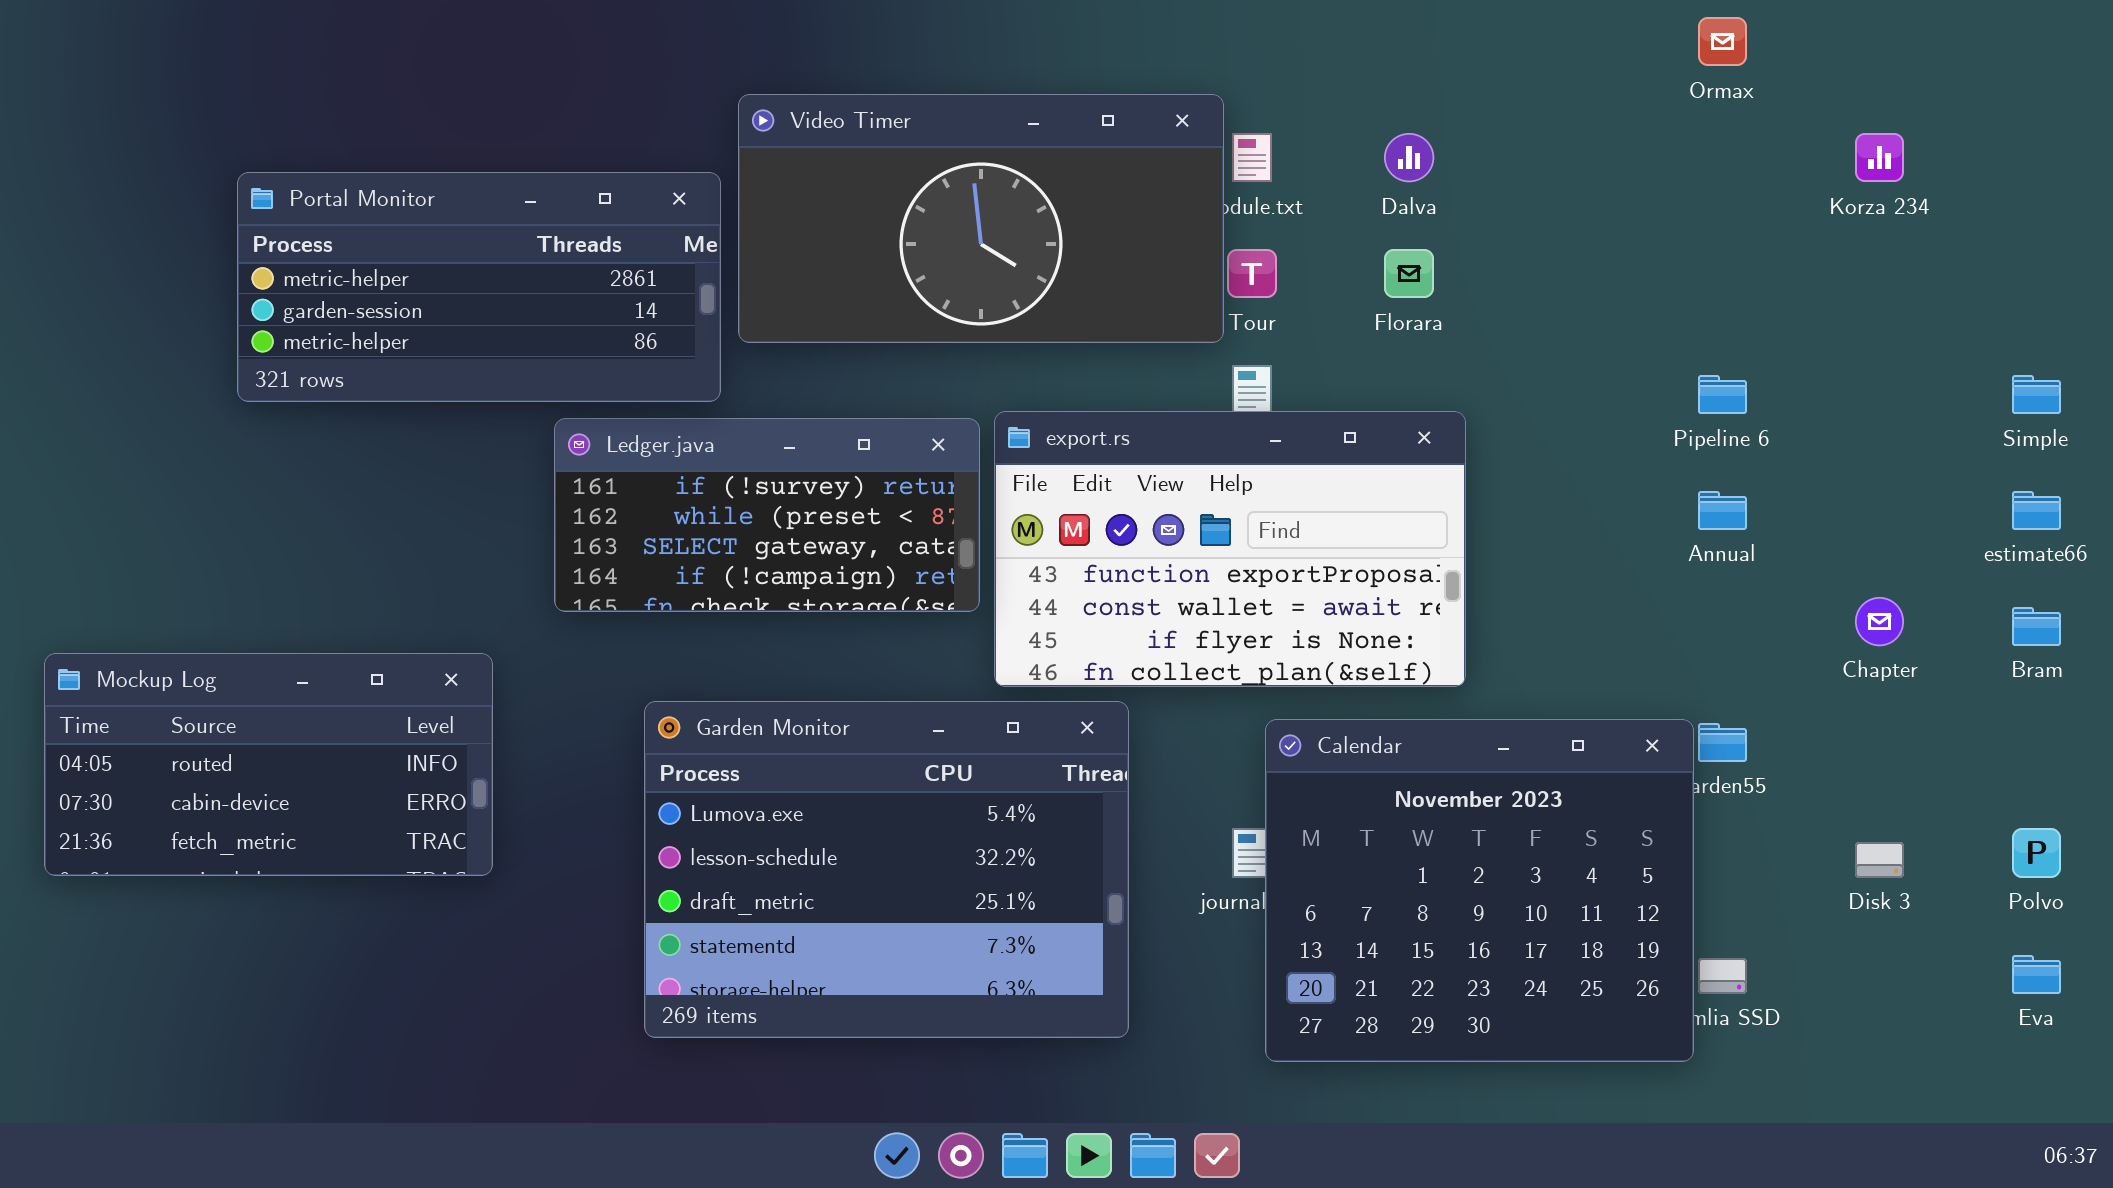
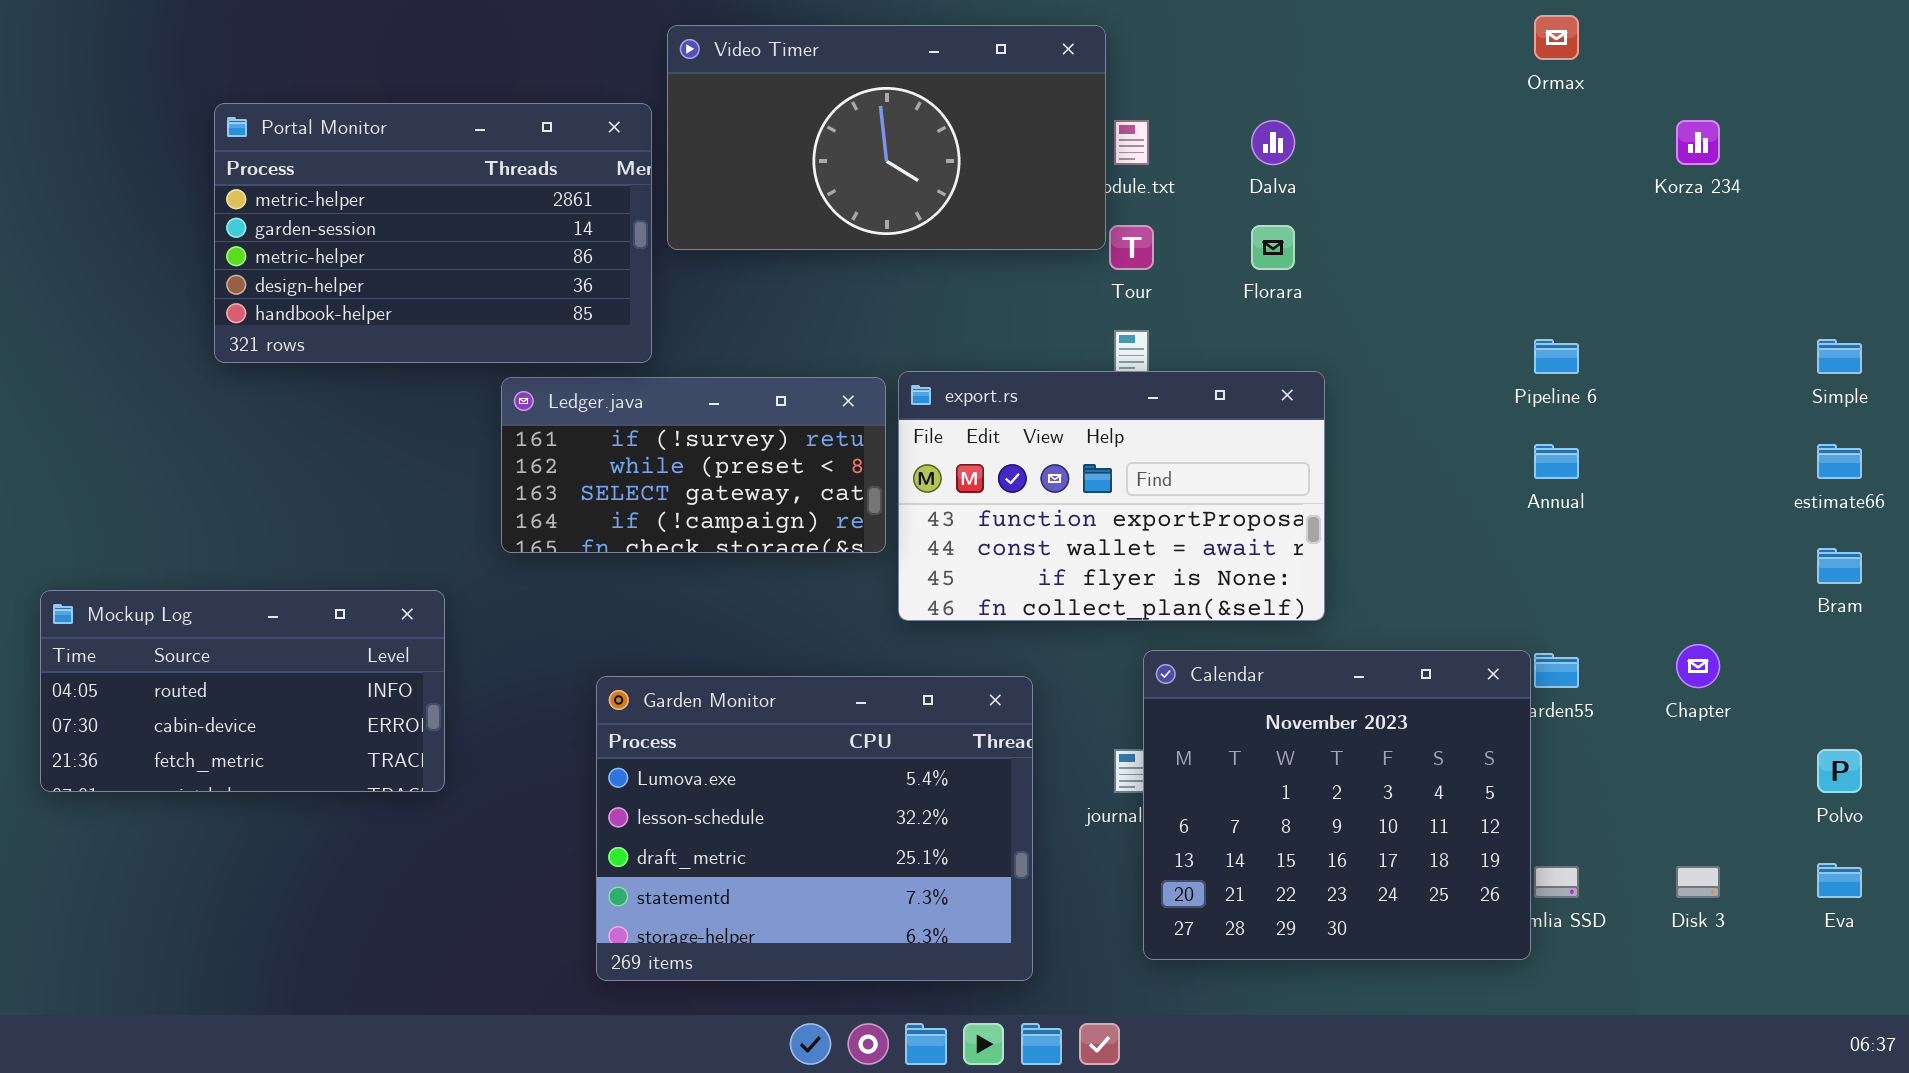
Video Timer: [738,94,1224,343] -> [667,25,1106,250], moved
Portal Monitor: [237,172,721,402] -> [214,103,652,363], resized
Chapter: [1855,597,1904,646] -> [1676,644,1720,688], moved
Garden Monitor: [644,701,1129,1038] -> [596,676,1033,981], moved
Disk 3: [1855,842,1904,878] -> [1676,866,1720,898], moved

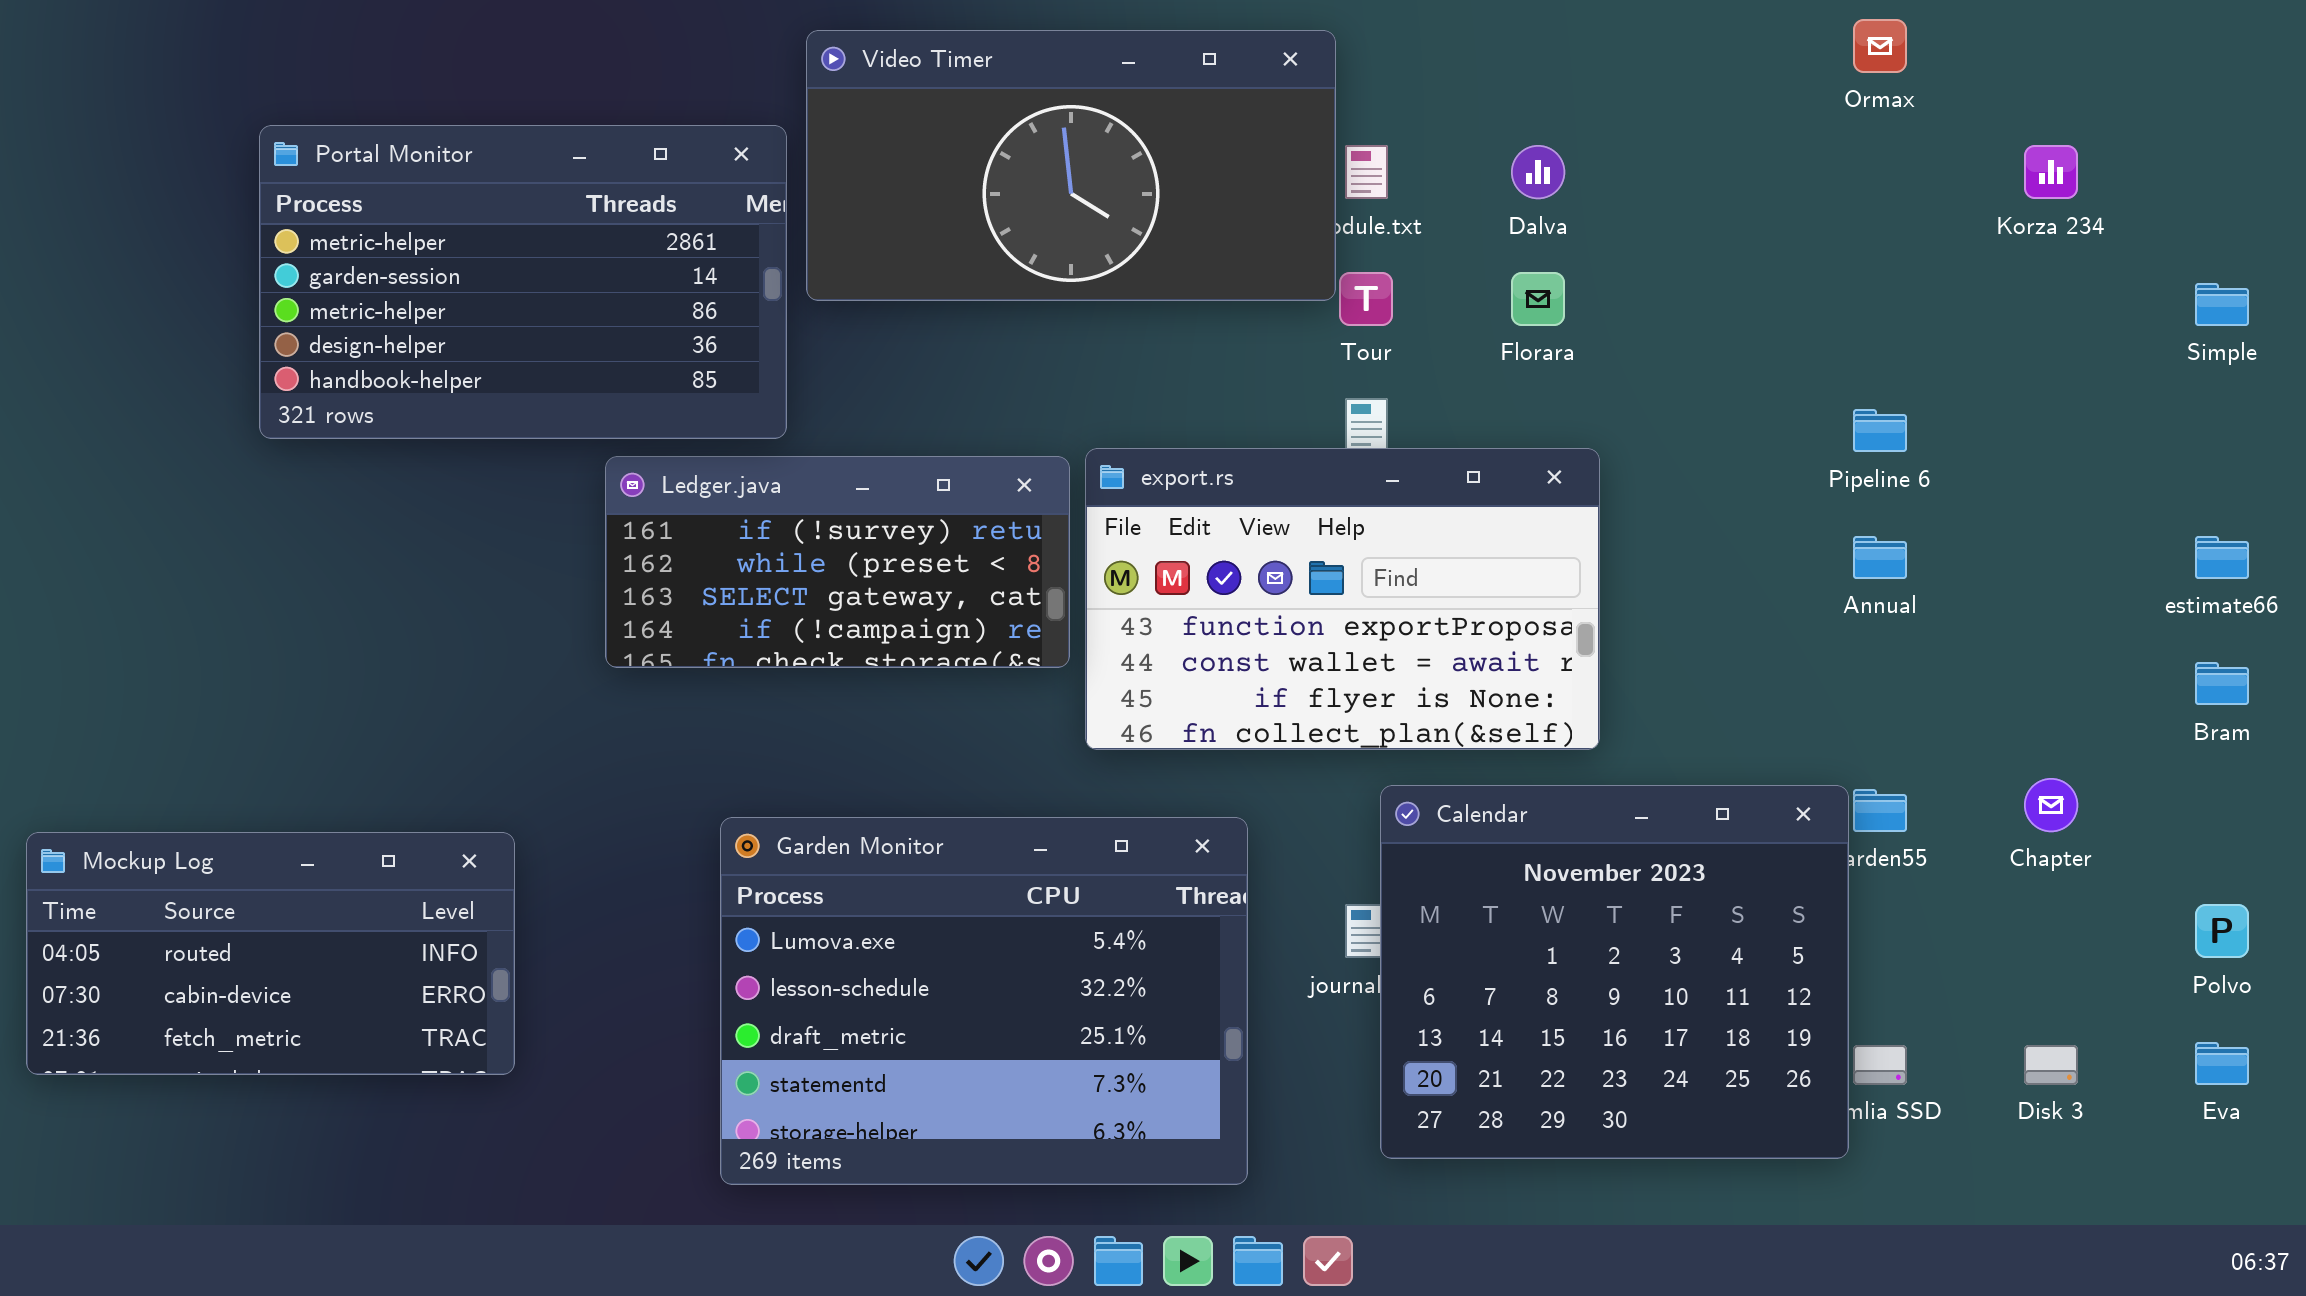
Simple: [1817,339,1862,374] -> [2195,283,2249,326], moved
Mockup Log: [40,590,445,792] -> [26,832,515,1075], moved

